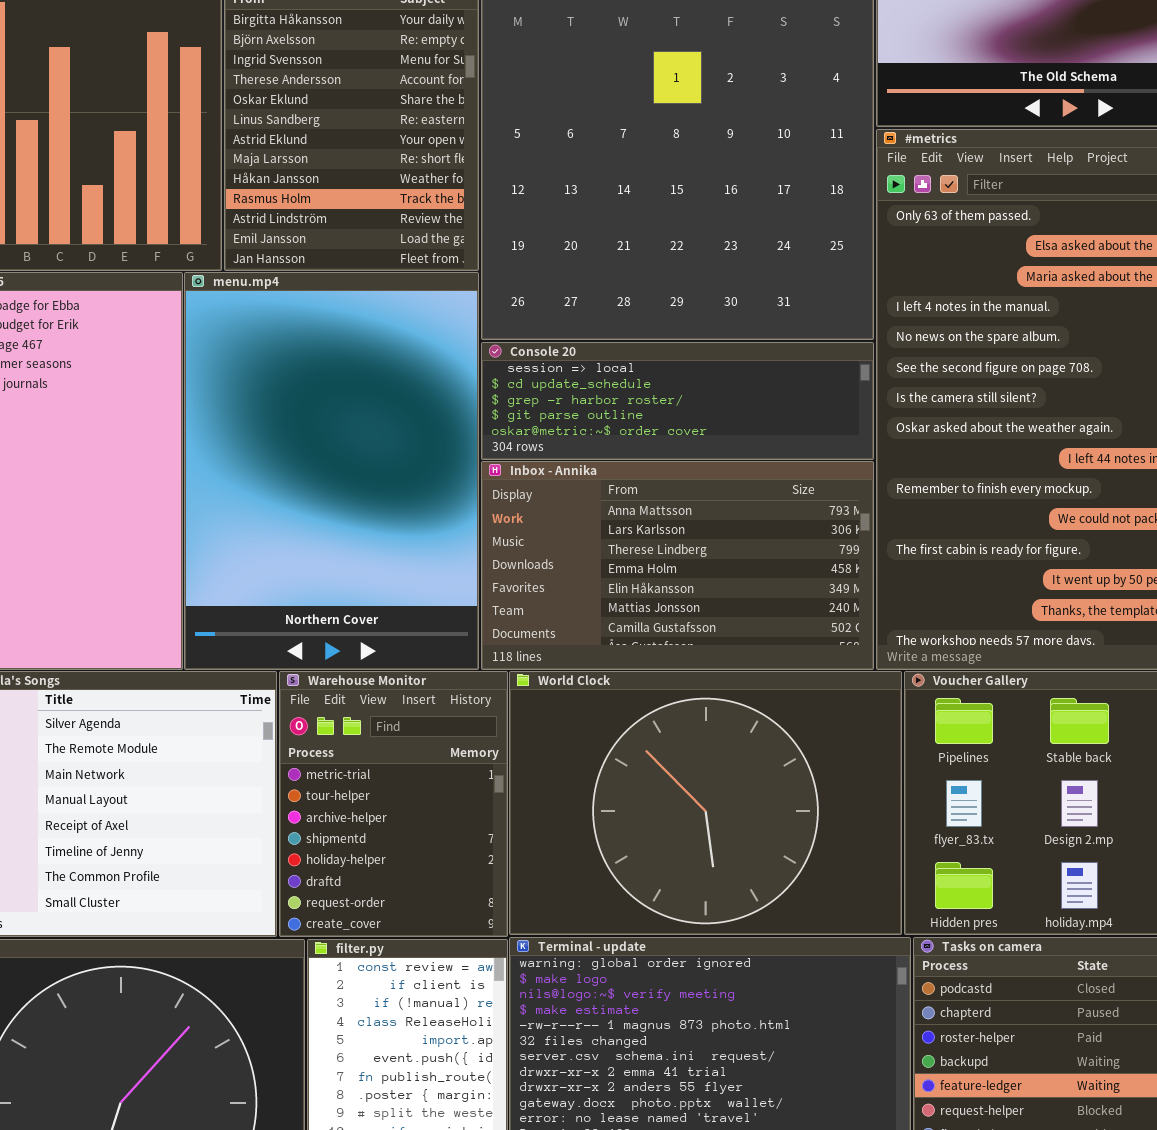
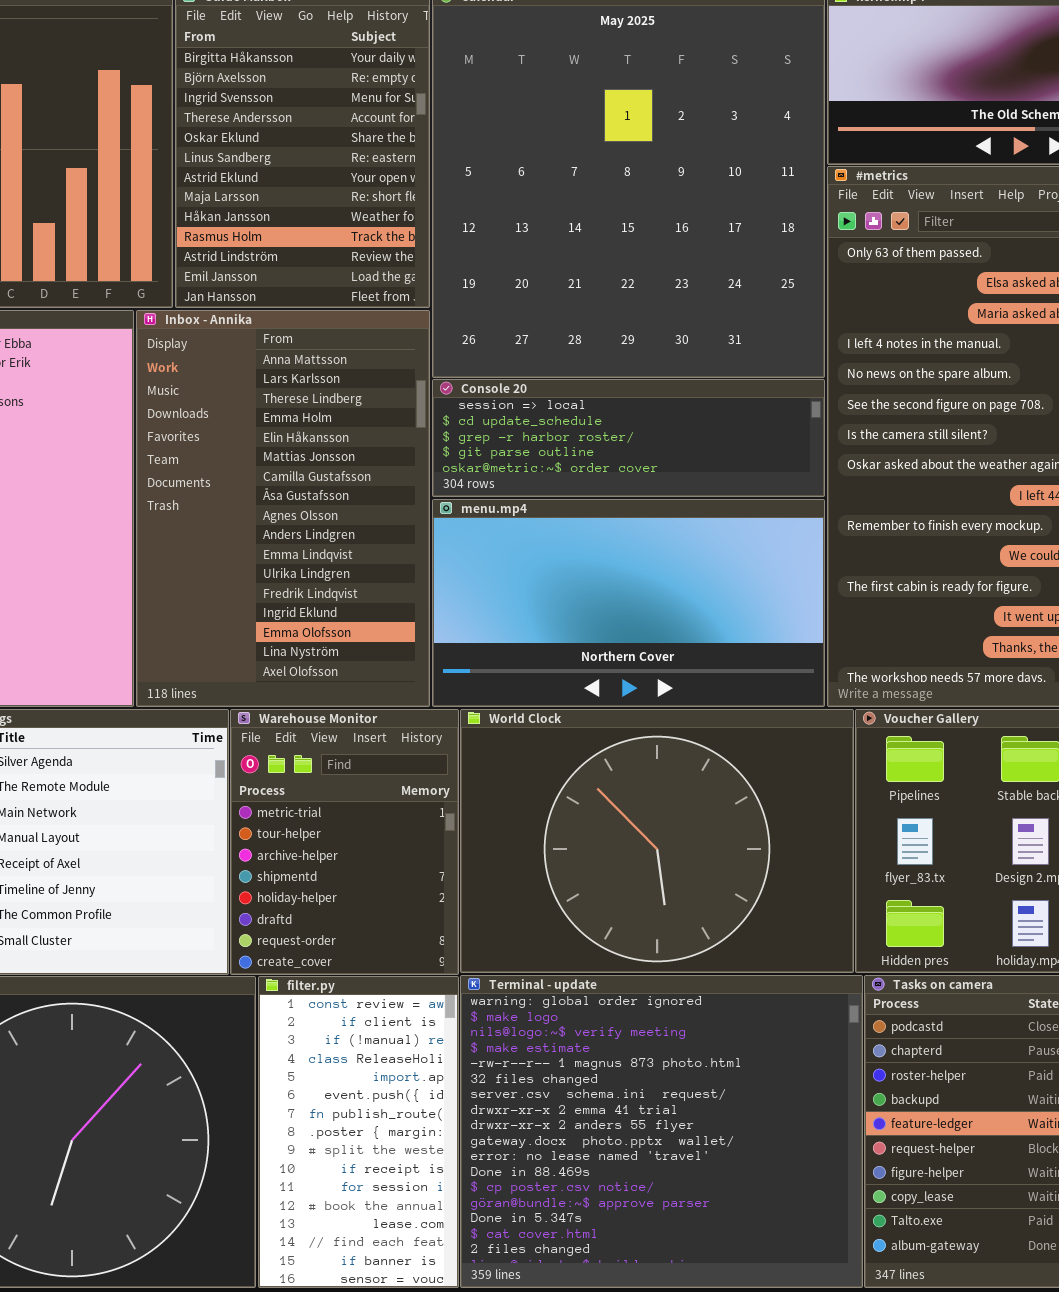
menu.mp4: [184,272,479,670] -> [432,499,825,707], moved, resized
Inbox - Annika: [481,461,874,670] -> [136,310,430,707], moved, resized

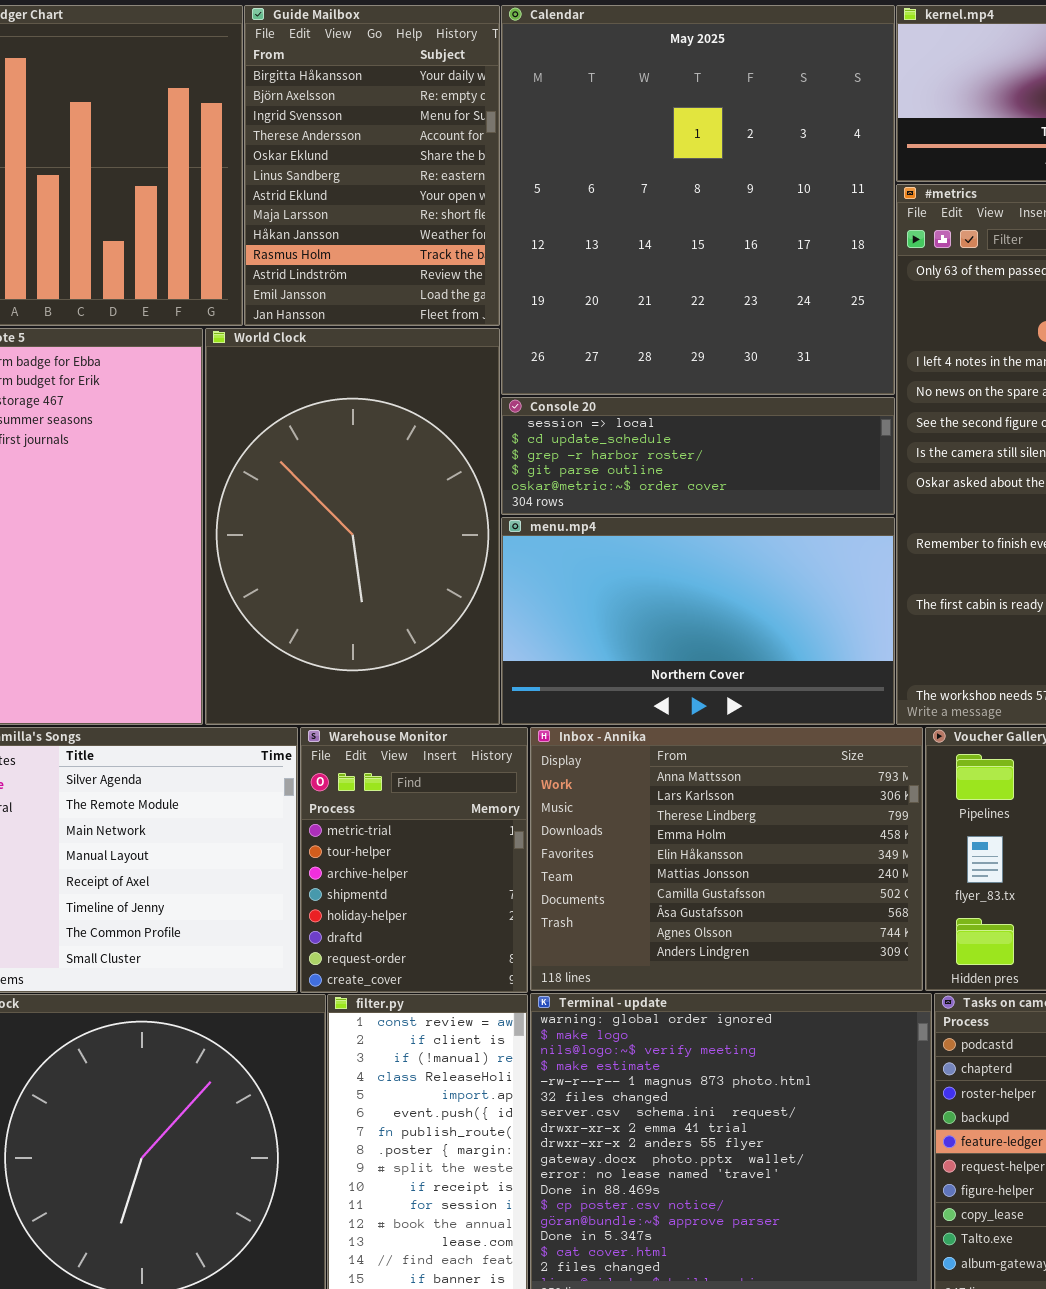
Inbox - Annika: [136,310,430,707] -> [530,727,923,991], moved, resized
World Clock: [460,709,854,973] -> [205,328,500,725], moved, resized

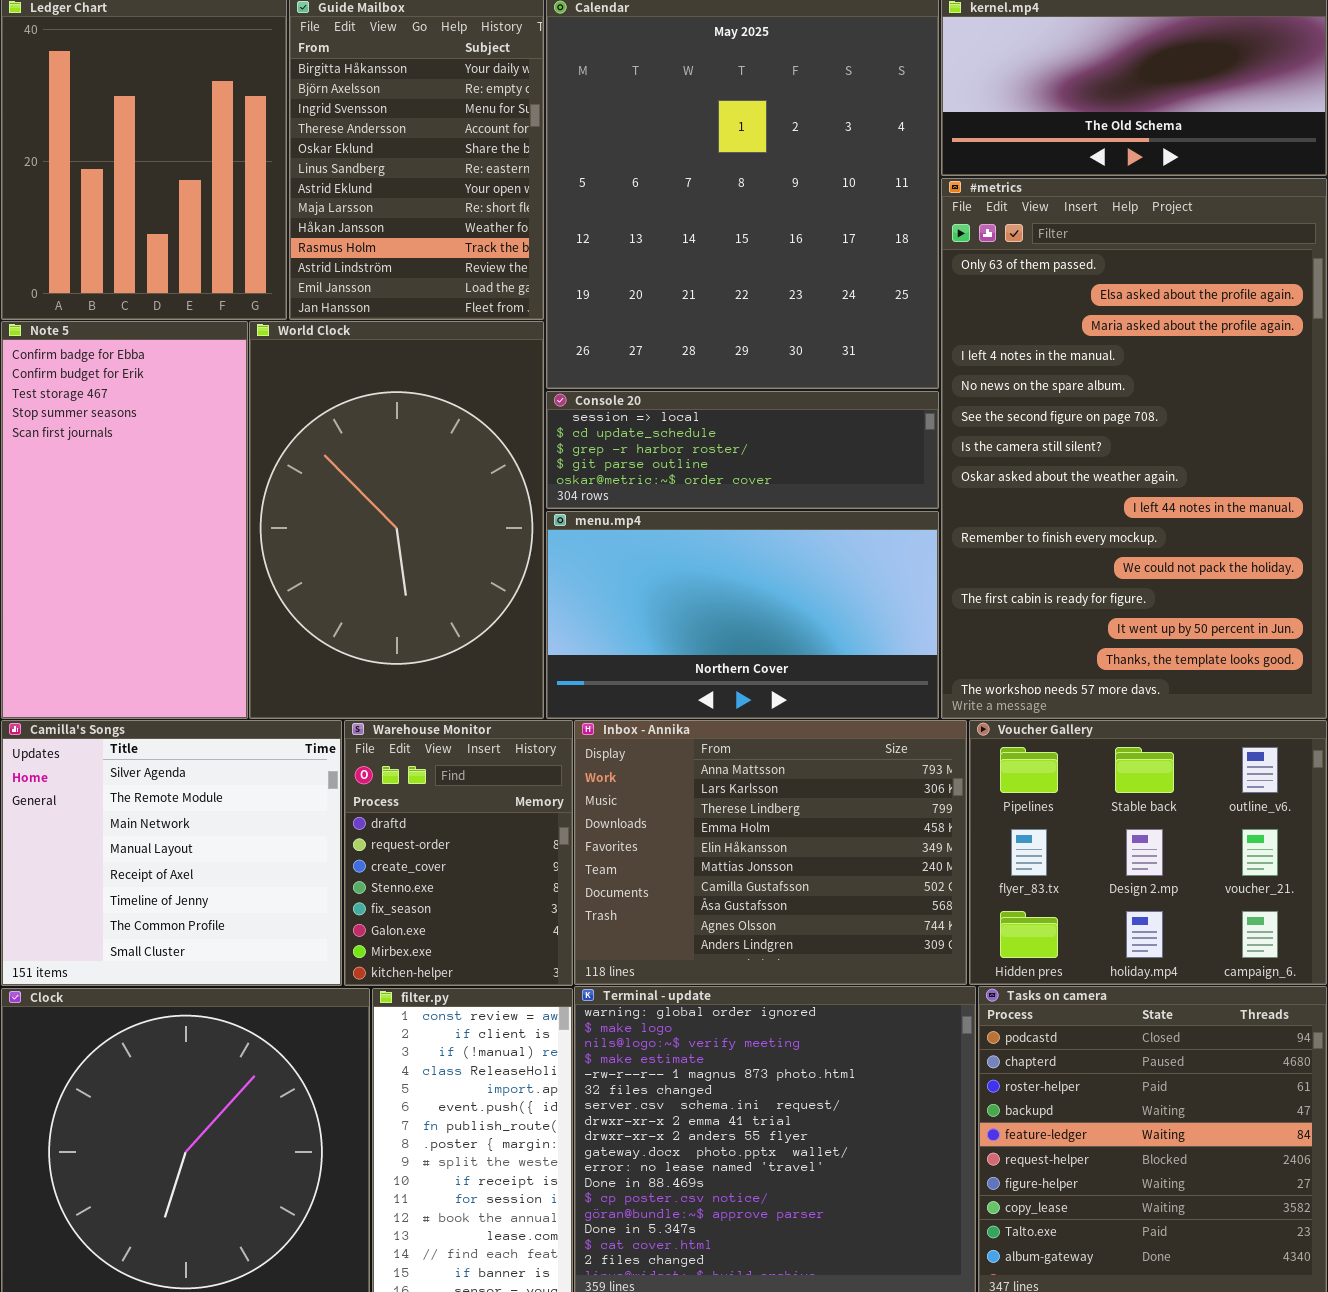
Warehouse Monitor: [300,727,528,993] -> [344,720,573,986], scrolled down 5 rows

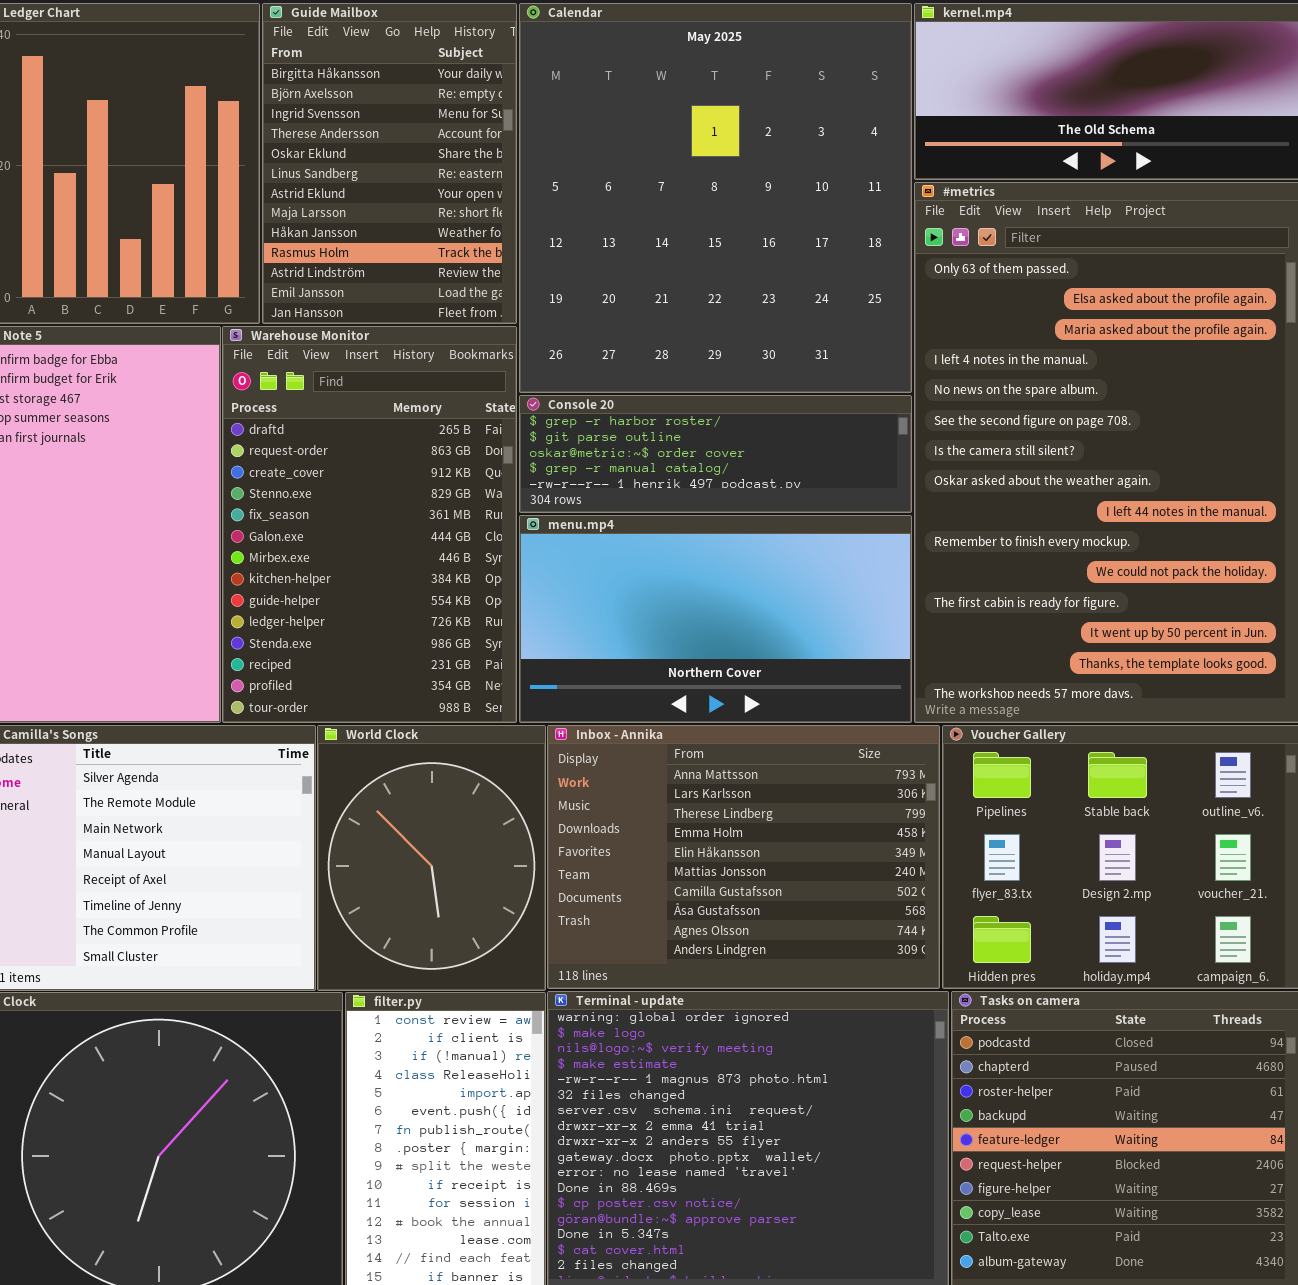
World Clock: [249,321,544,719] -> [317,725,546,991], moved, resized
Console 20: [546,391,939,509] -> [519,395,912,513], scrolled down 2 rows
Warehouse Monitor: [344,720,573,986] -> [222,326,517,723], moved, resized

